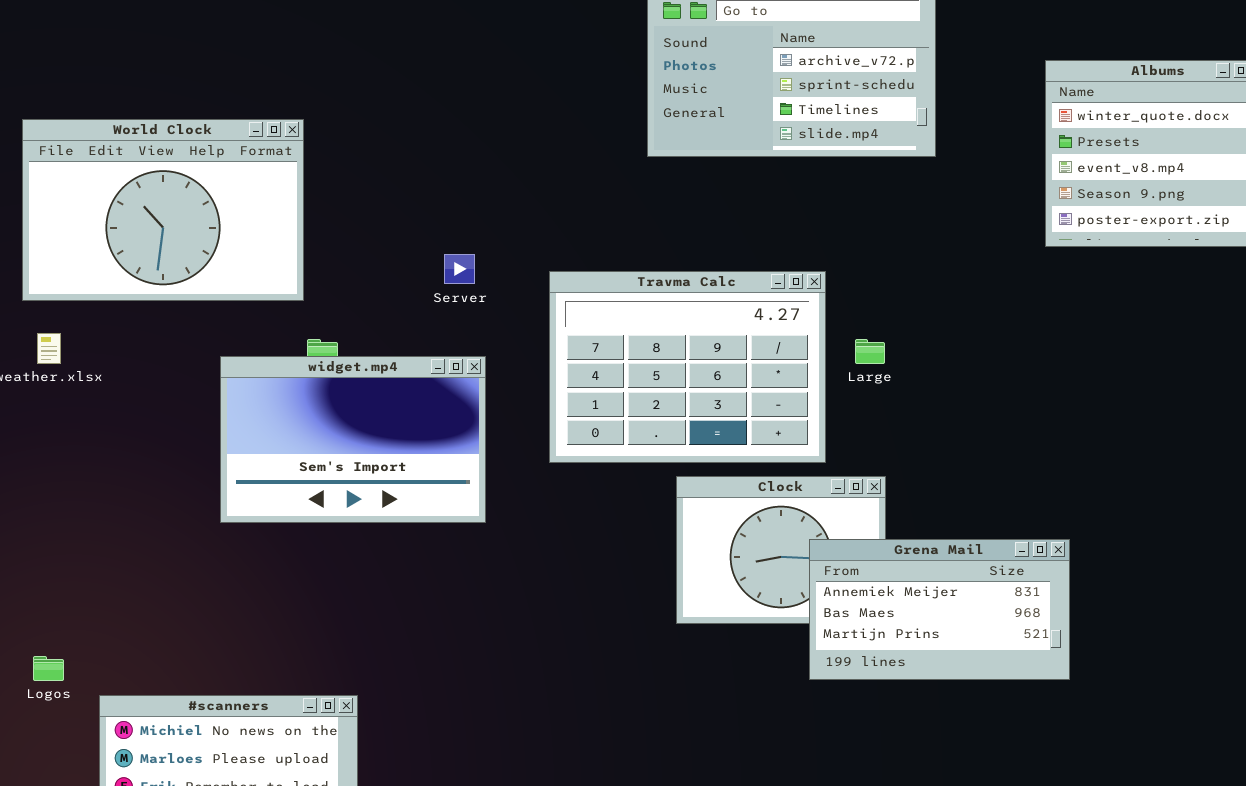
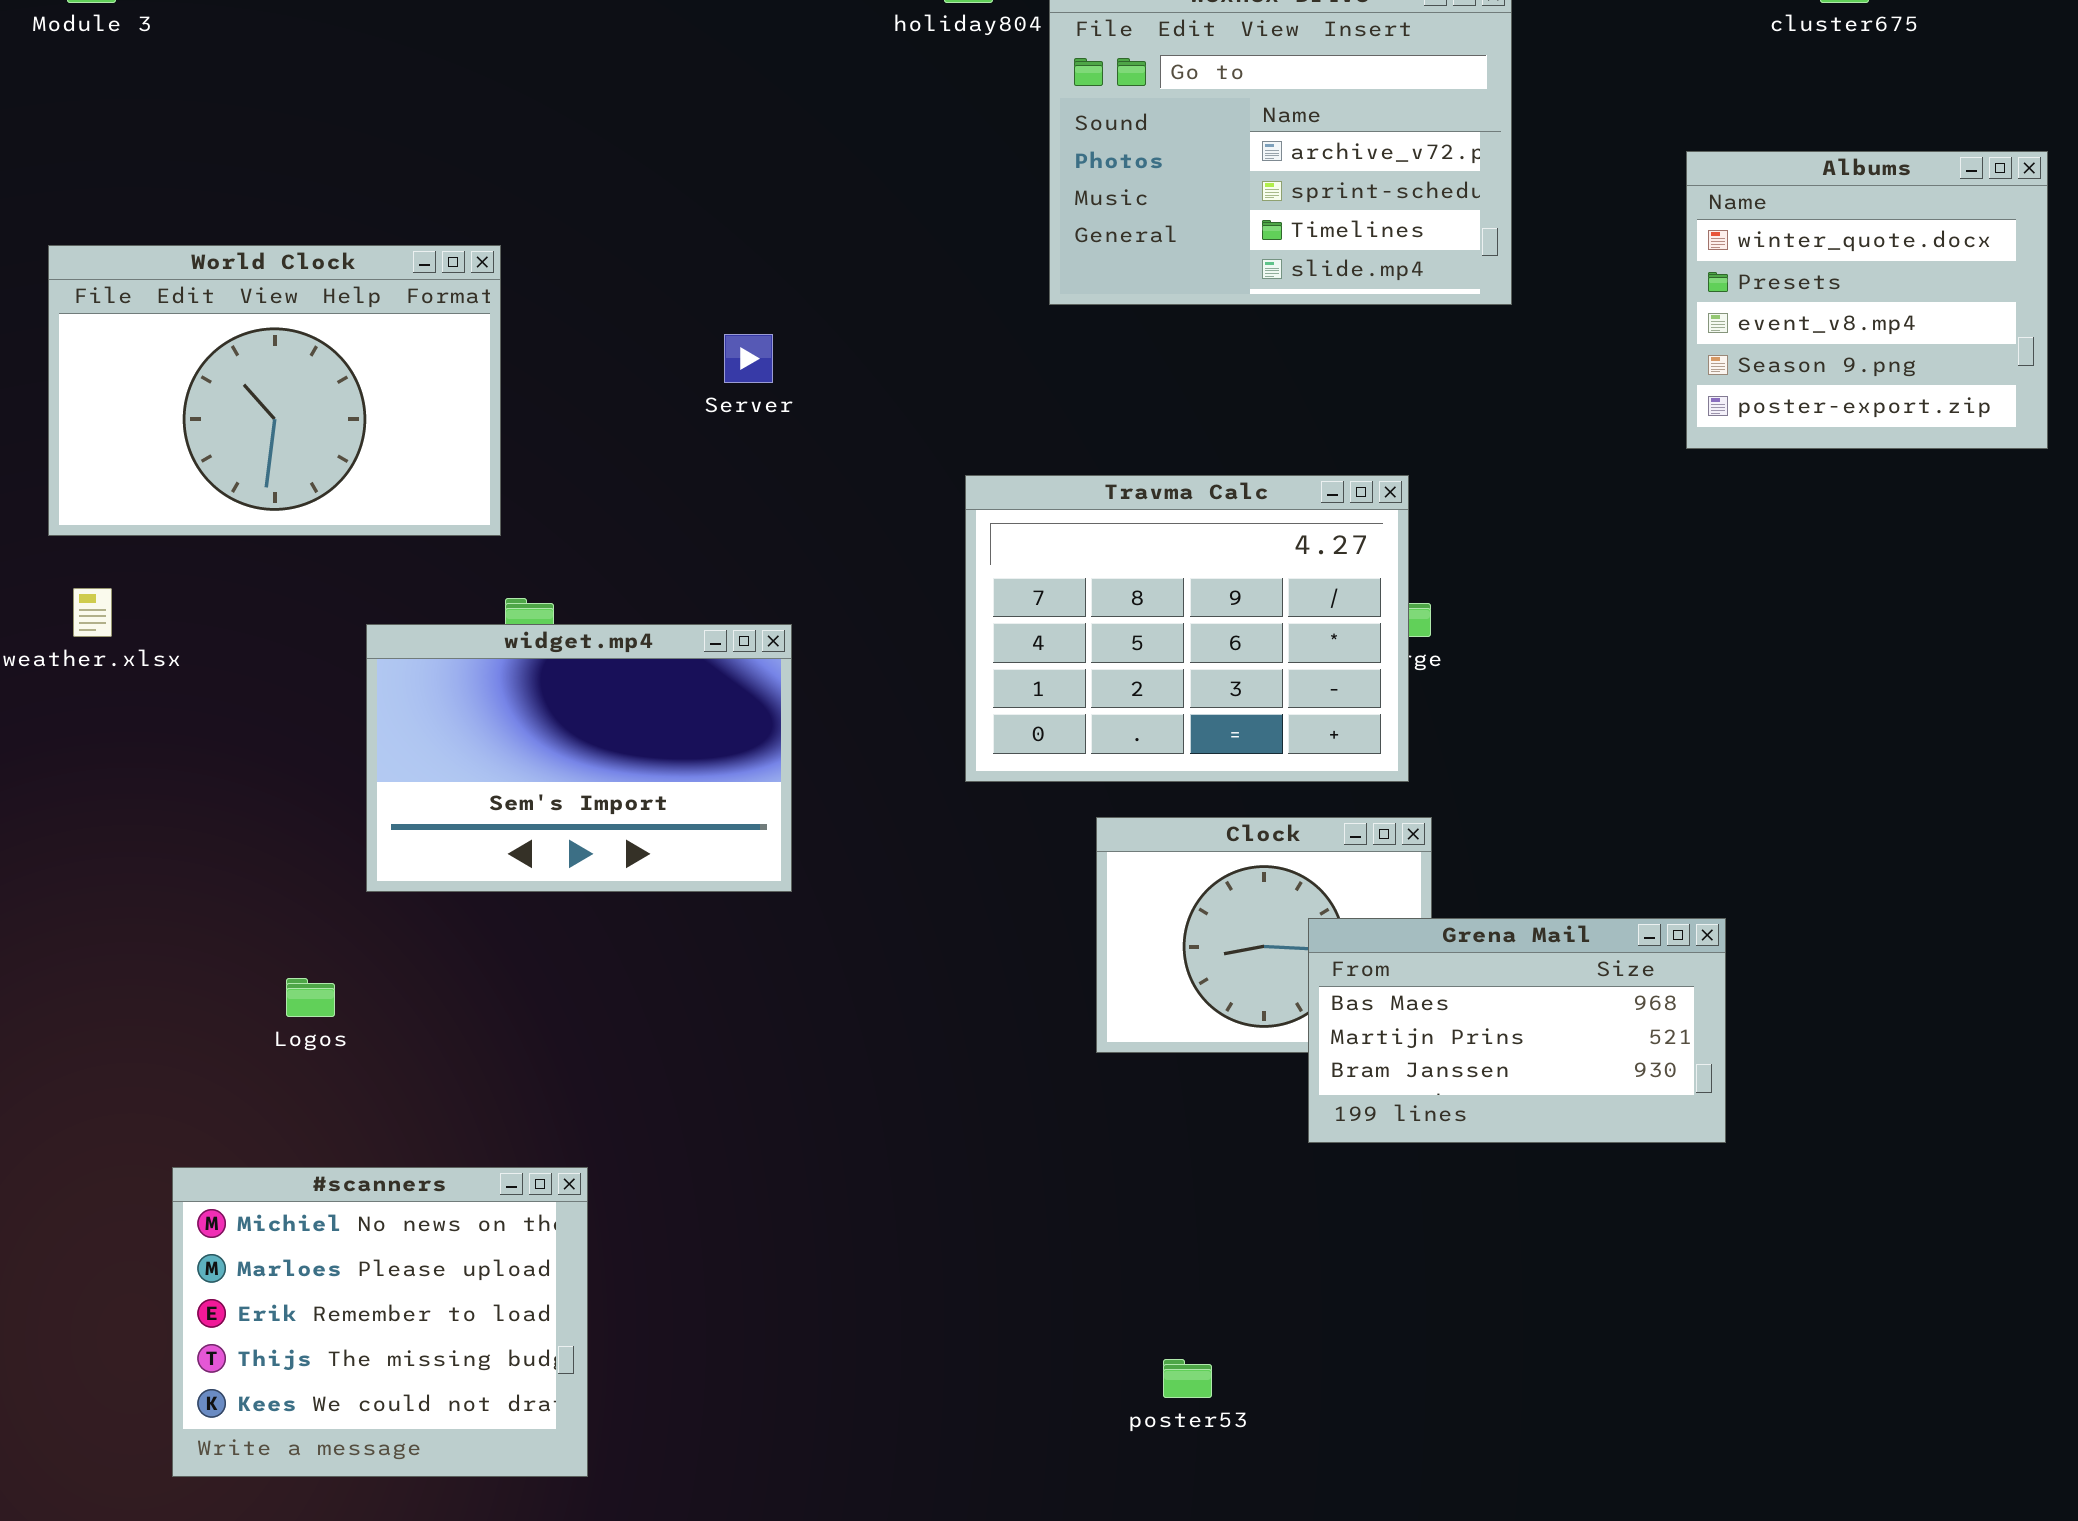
Server: [444,254,475,284] -> [724,334,773,383], moved
Travma Calc: [549,271,826,463] -> [965,475,1409,782], moved
Grena Mail: [809,539,1070,680] -> [1308,918,1726,1143], scrolled down 1 row
Logos: [33,656,64,681] -> [286,978,335,1017], moved

